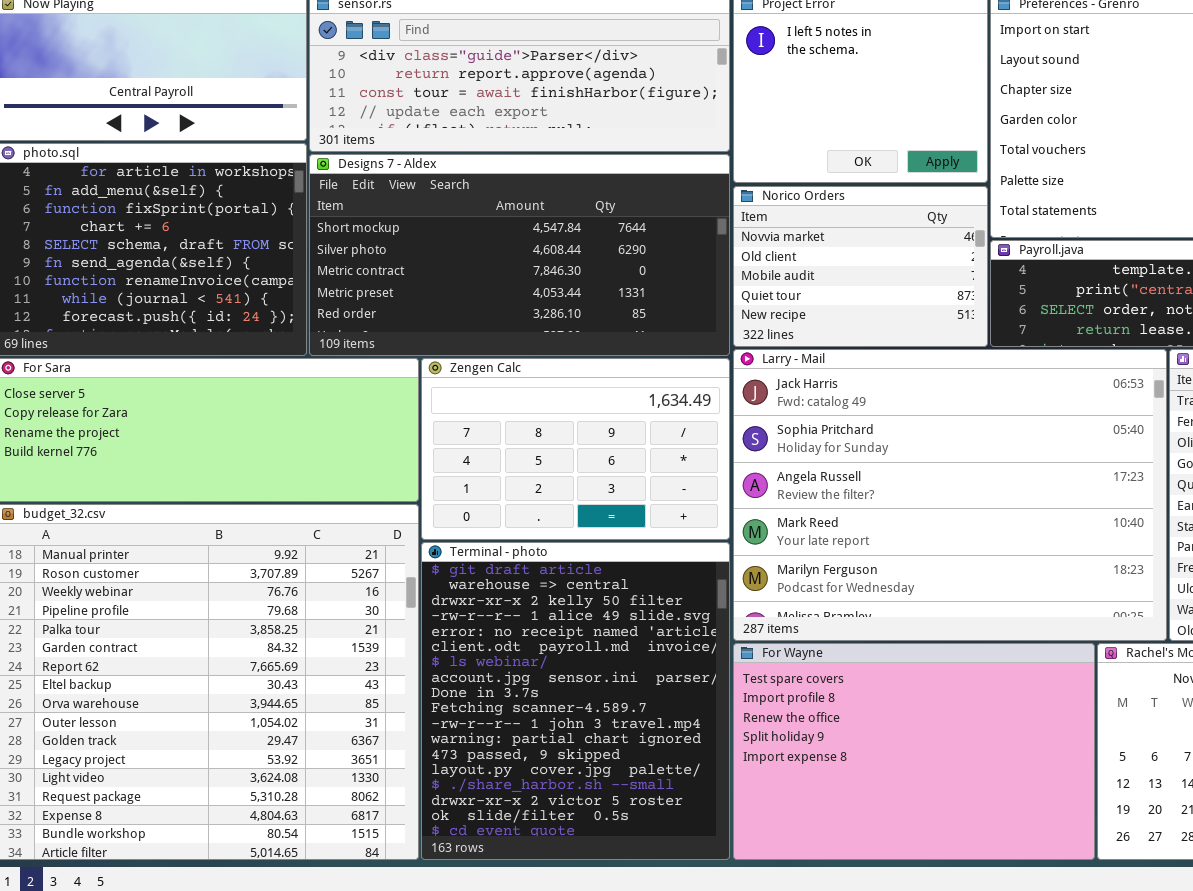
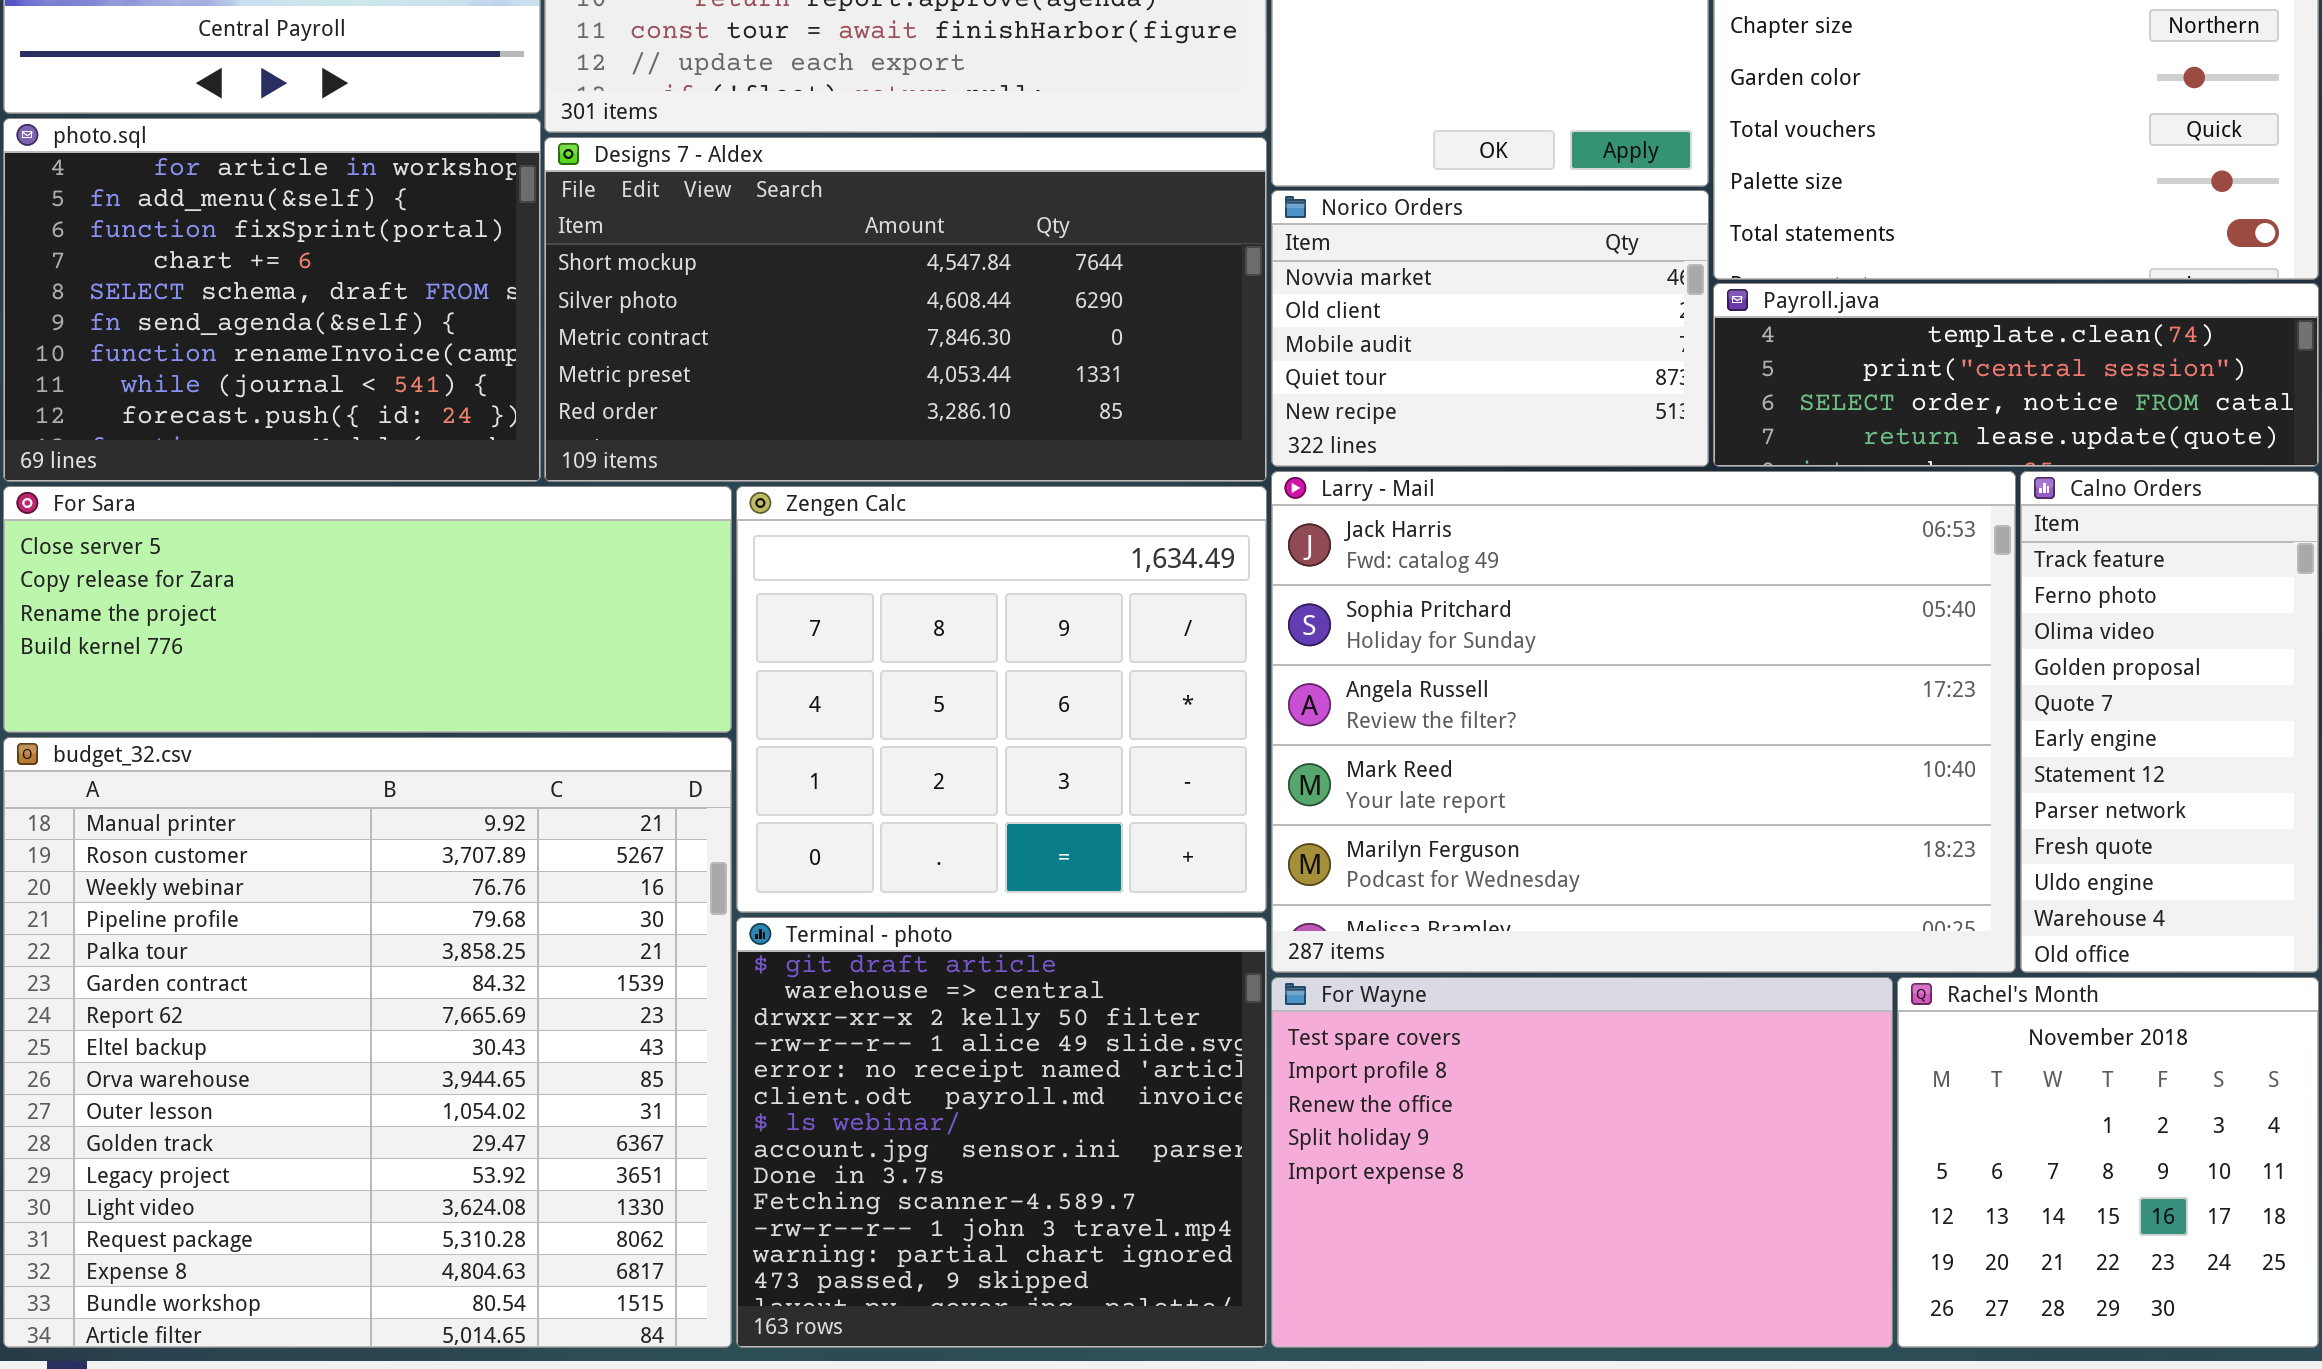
Zengen Calc: [421,358,730,540] -> [736,486,1267,913], resized
Terminal - photo: [421,542,730,860] -> [736,917,1267,1348], resized

